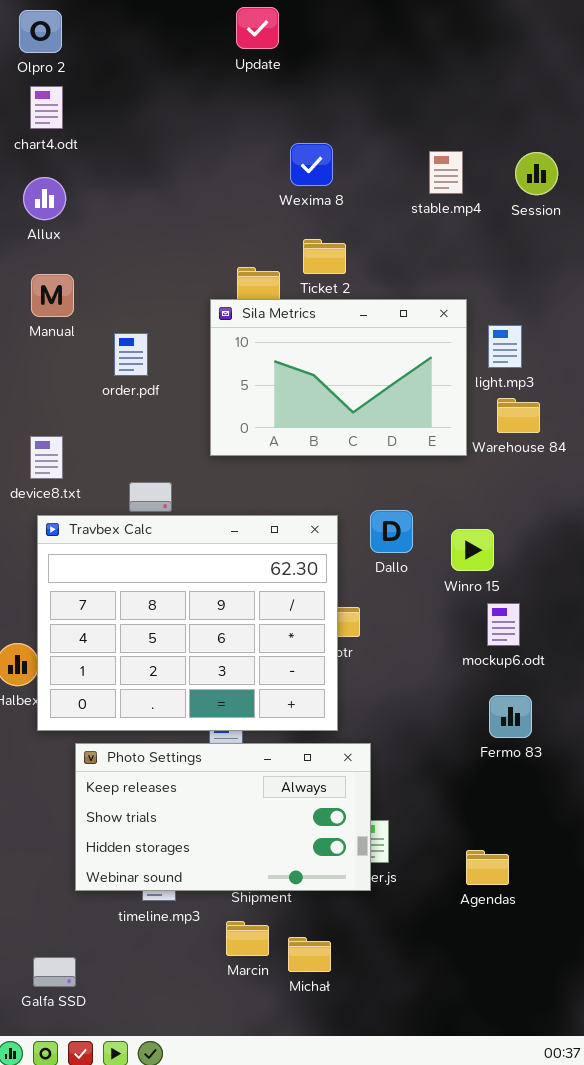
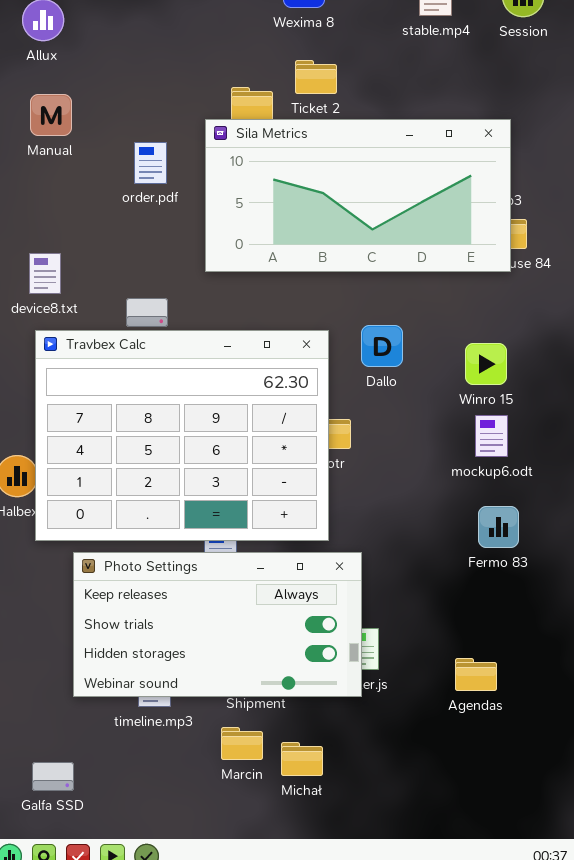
Sila Metrics: [210,299,467,456] -> [205,119,511,272], resized
order.pdf: [114,333,148,376] -> [134,142,167,184], moved
Winro 15: [451,529,494,571] -> [465,343,507,385], moved

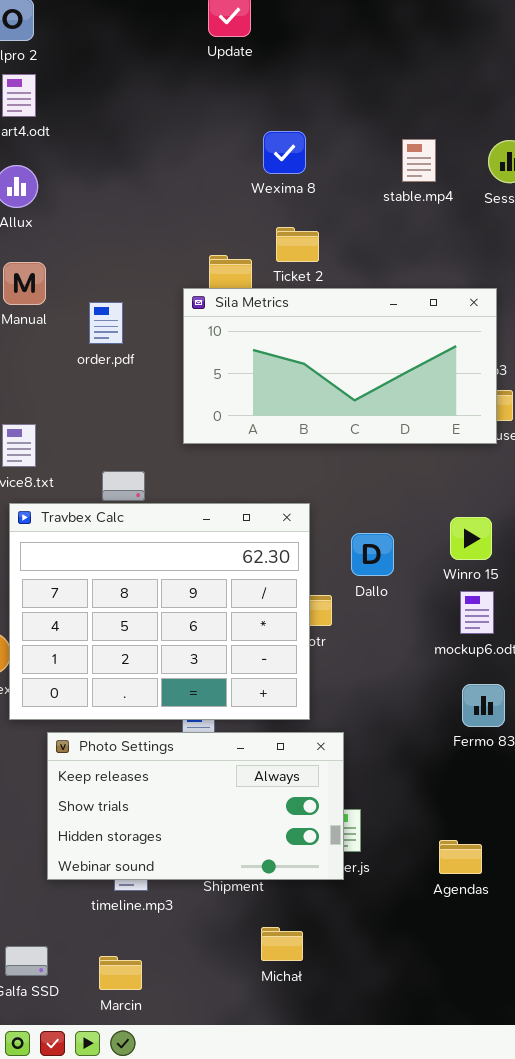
order.pdf: [134,142,167,184] -> [89,302,123,344], moved
Dallo: [361,325,403,367] -> [351,533,394,576], moved
Marcin: [221,727,263,760] -> [99,956,142,990], moved

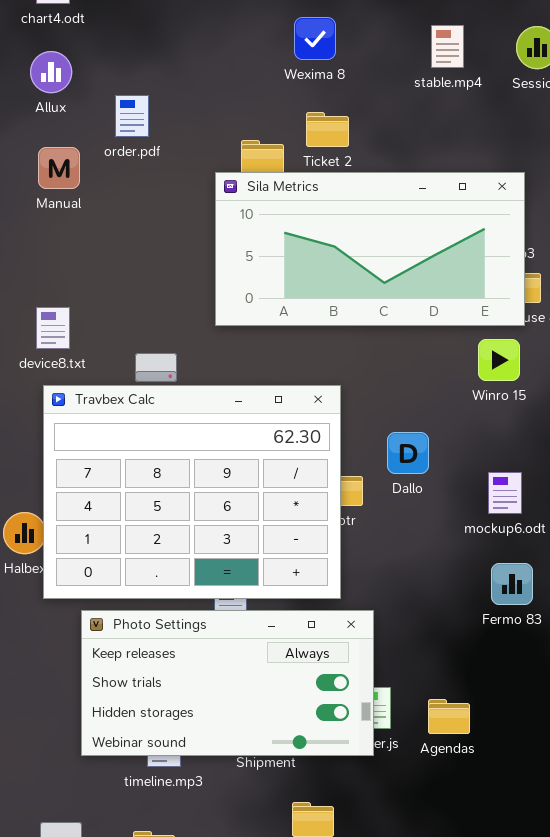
order.pdf: [89,302,123,344] -> [115,95,149,137], moved
Winro 15: [450,517,492,560] -> [478,339,520,381], moved
Dallo: [351,533,394,576] -> [387,432,429,474], moved
Agendas: [439,840,482,874] -> [428,699,470,734], moved

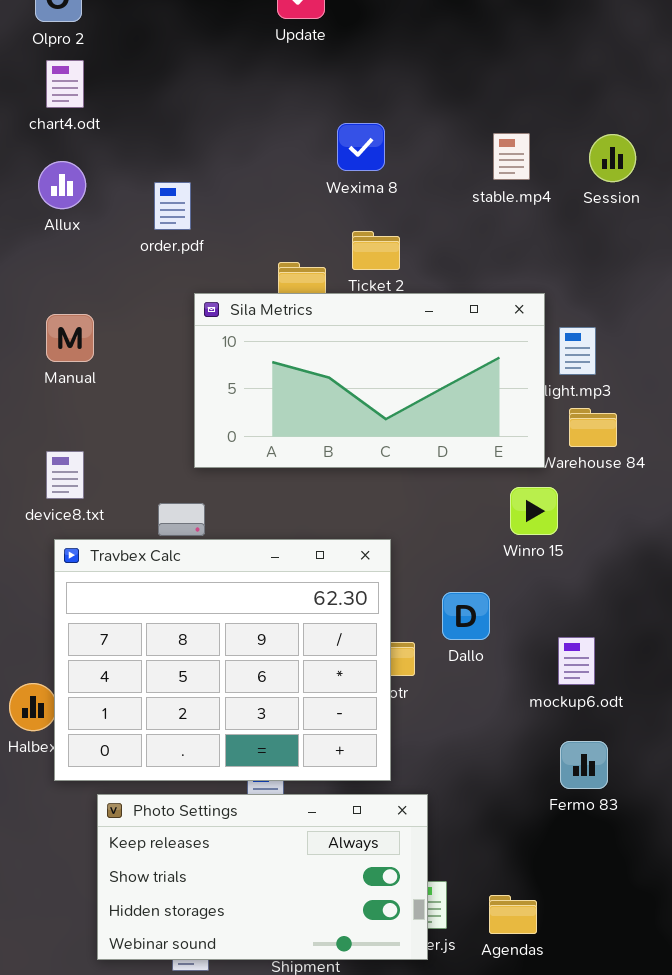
order.pdf: [115,95,149,137] -> [154,182,191,230], moved
Manual: [38,147,80,189] -> [46,314,94,362], moved
Sila Metrics: [215,172,525,326] -> [194,293,545,468], moved
Winro 15: [478,339,520,381] -> [510,487,558,535], moved

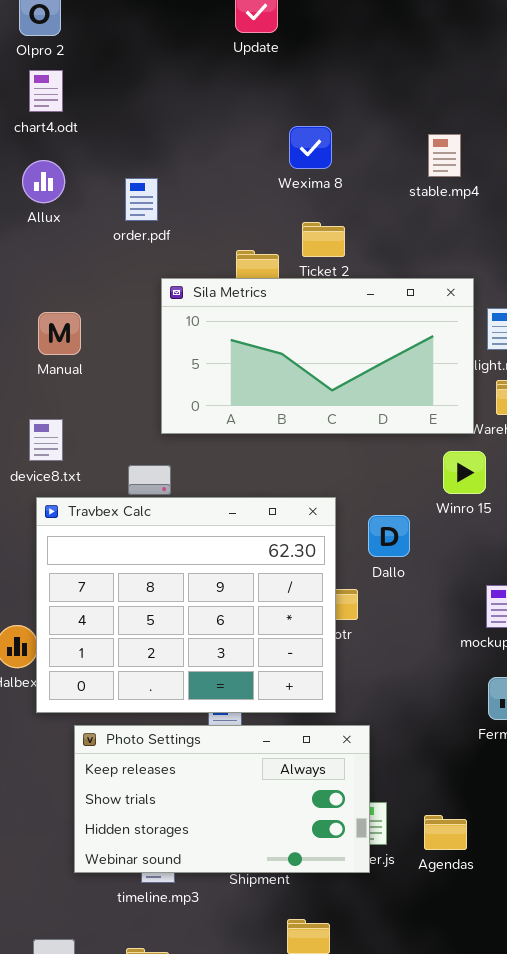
Manual: [46,314,94,362] -> [38,312,81,355], moved
Dallo: [442,592,490,640] -> [368,515,410,557], moved

